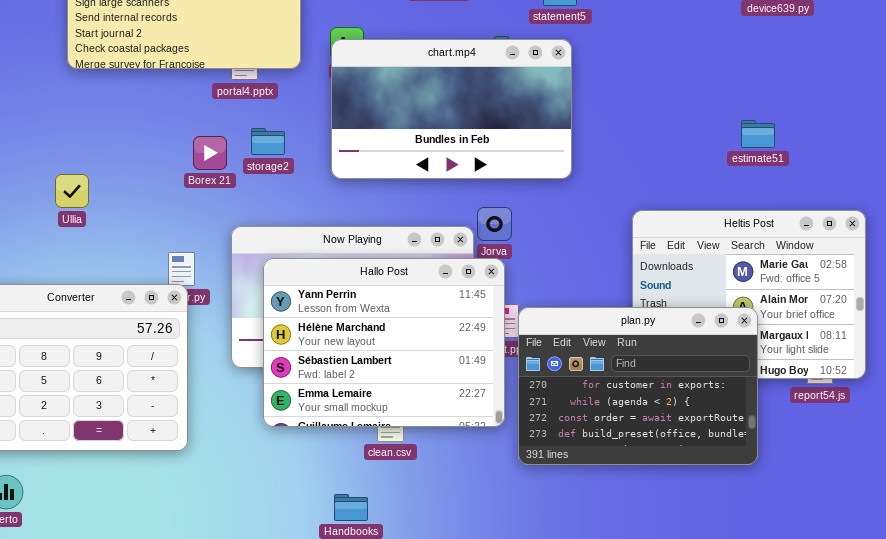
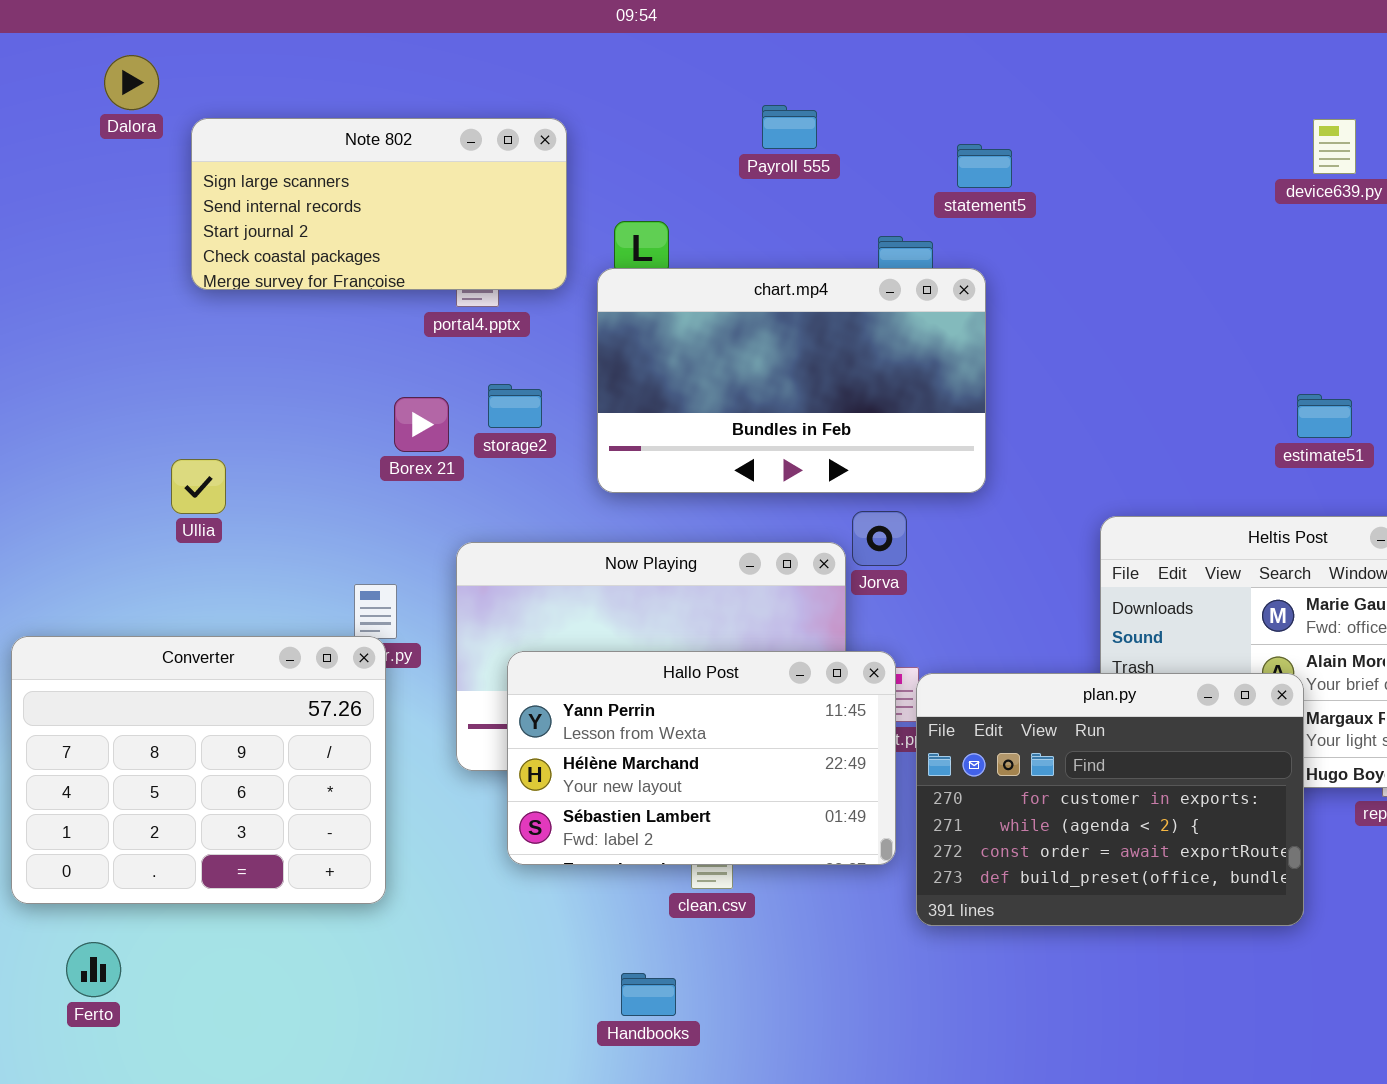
chart.mp4: [331,39,572,179] -> [597,268,986,493], moved
estimate51: [741,120,775,148] -> [1297,394,1352,438], moved
Hallo Post: [263,258,505,427] -> [507,651,896,865], resized

